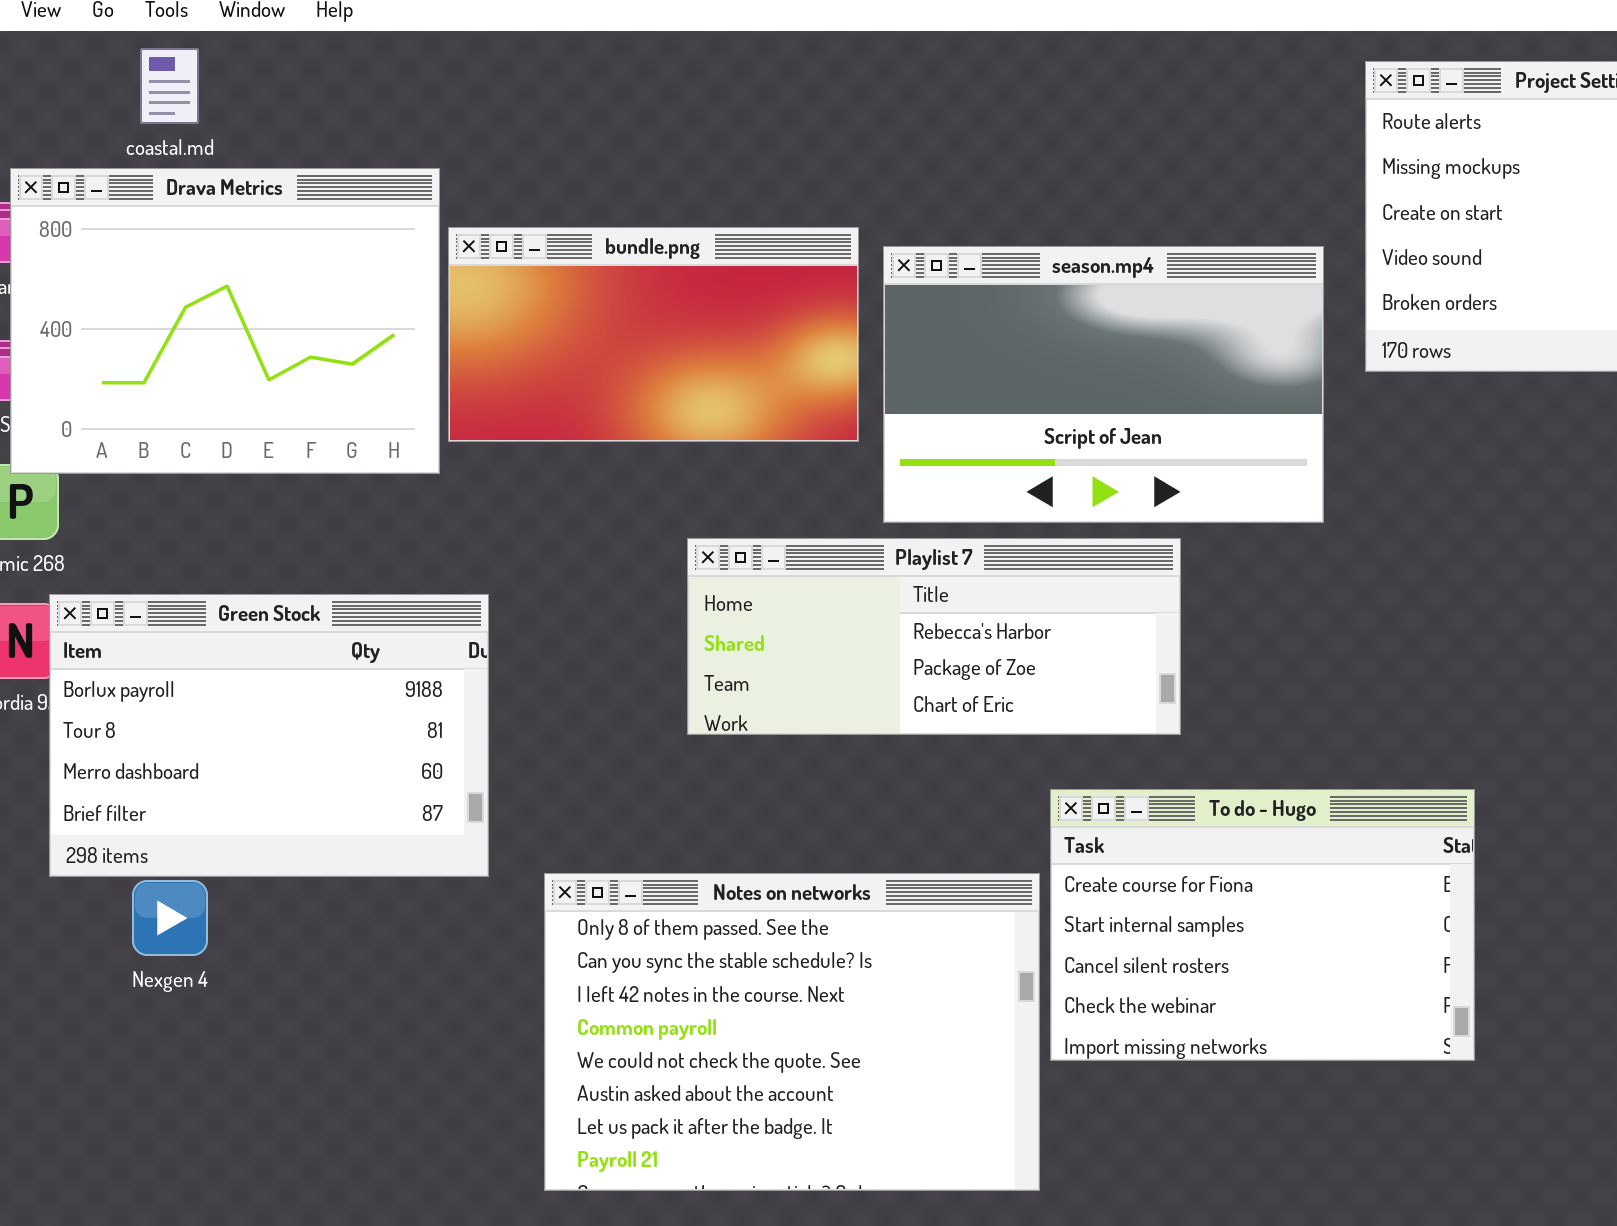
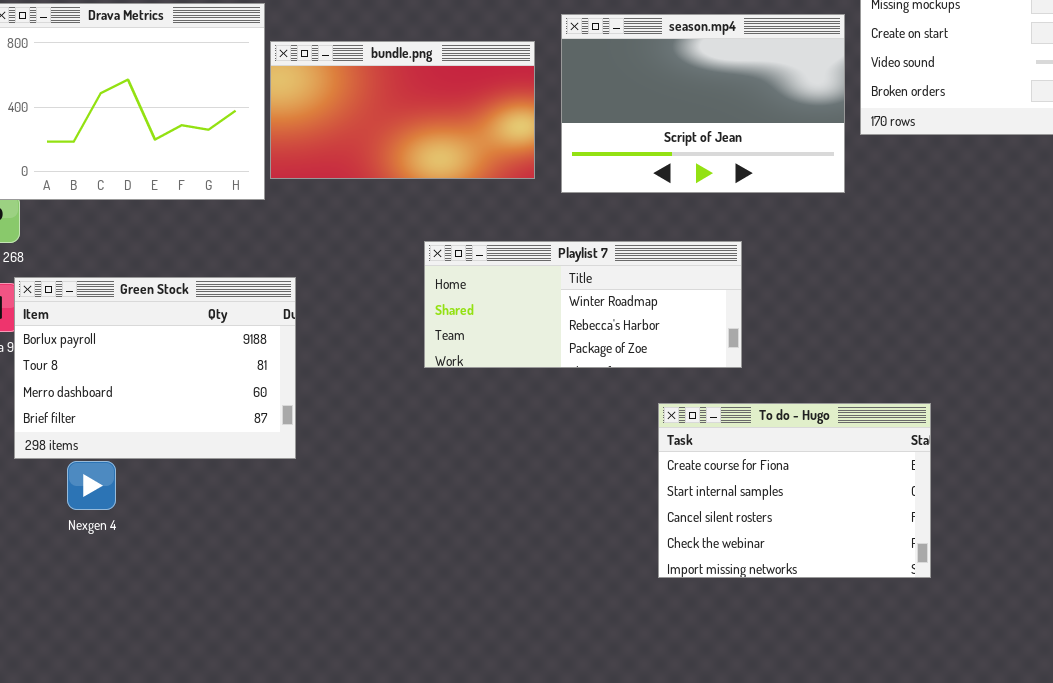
season.mp4: [883,246,1324,523] -> [561,14,845,193], moved
Playlist 7: [687,538,1181,735] -> [424,241,742,368], scrolled up 1 row
Notes on networks: [544,873,1040,1191] -> none, closed

